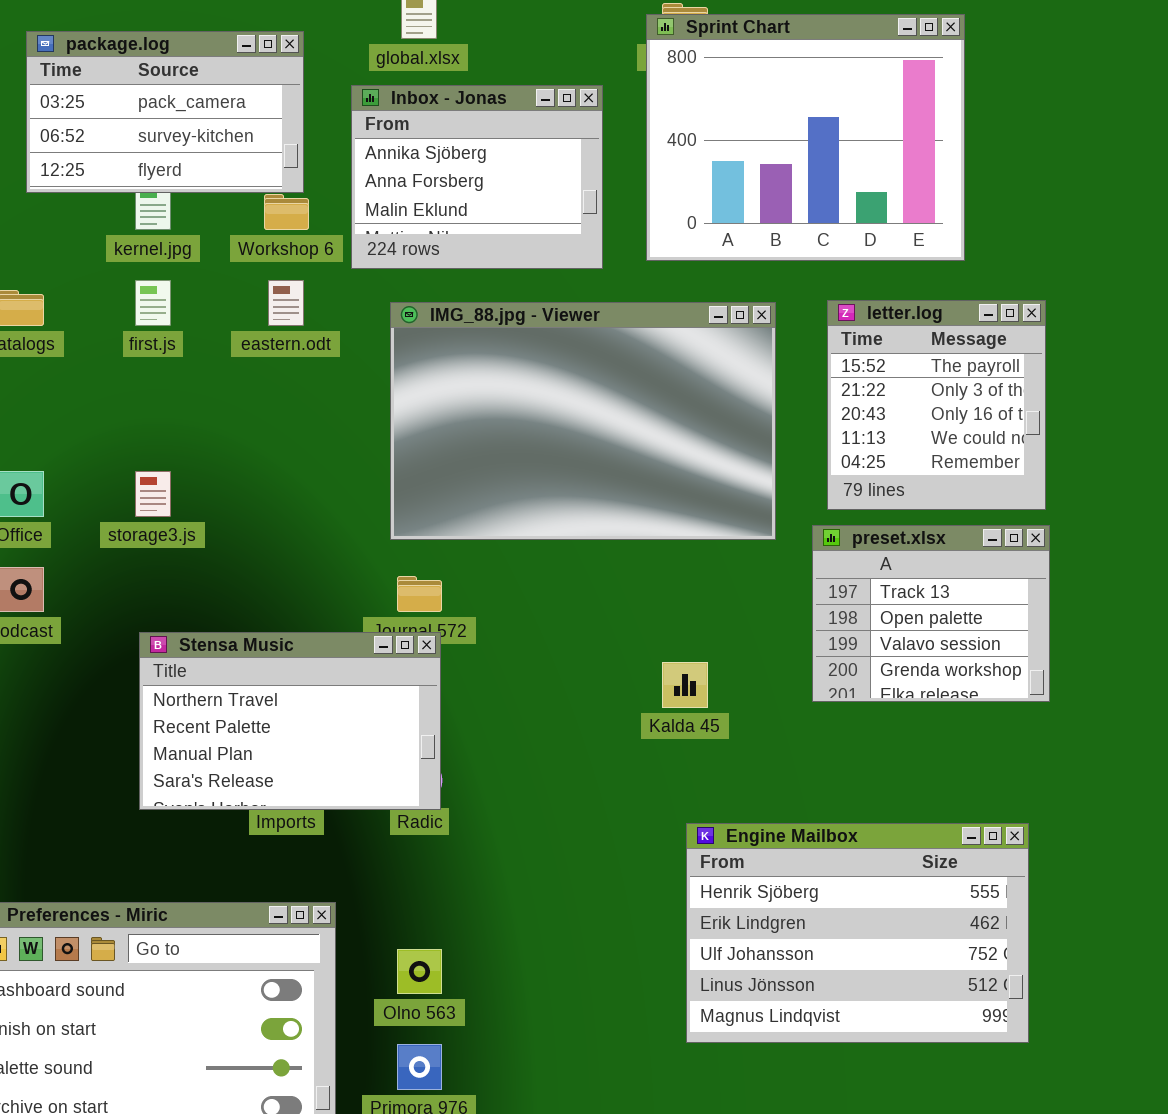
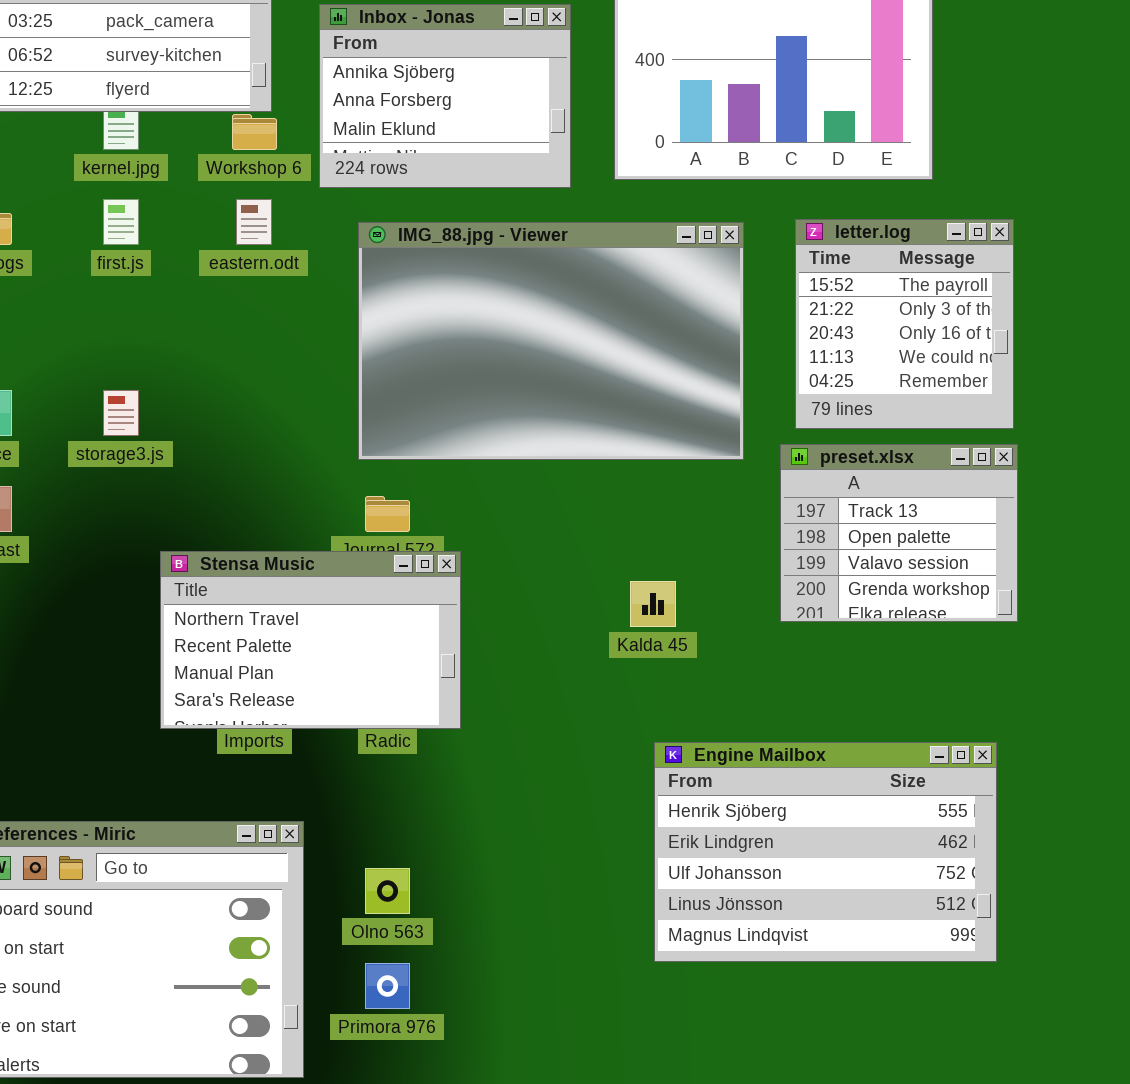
Stensa Music: [139,632,441,810] -> [160,551,461,729], moved

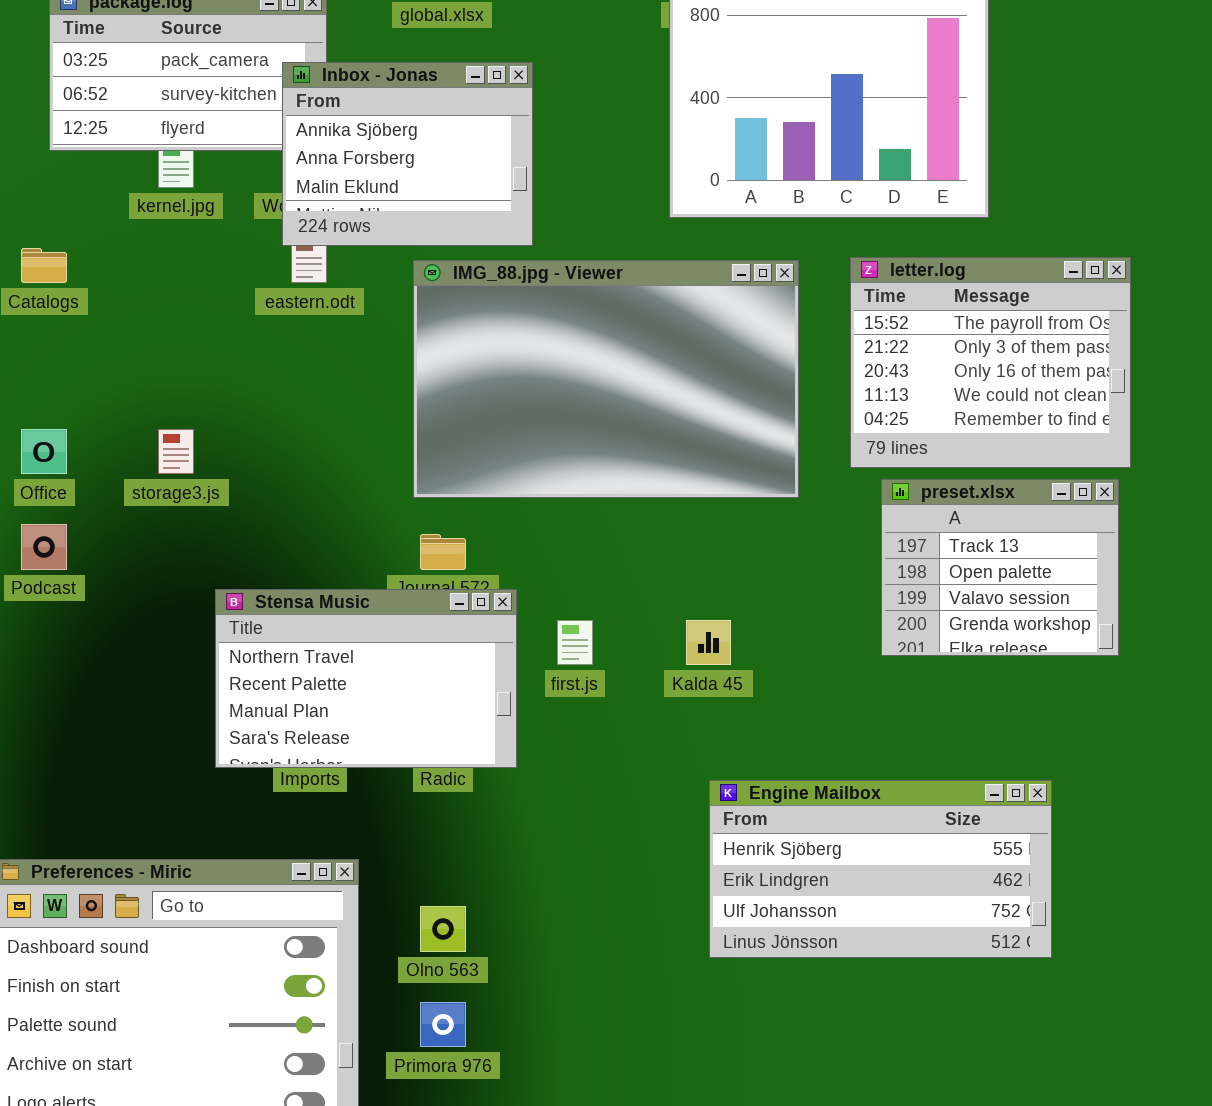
Inbox - Jonas: [319,4,571,188] -> [282,62,533,246], moved
first.js: [103,199,139,245] -> [557,620,593,665], moved
letter.log: [795,219,1014,429] -> [850,257,1131,468], resized
preset.xlsx: [780,444,1018,622] -> [881,479,1119,656], moved
Engine Mailbox: [654,742,997,962] -> [709,780,1052,958], resized

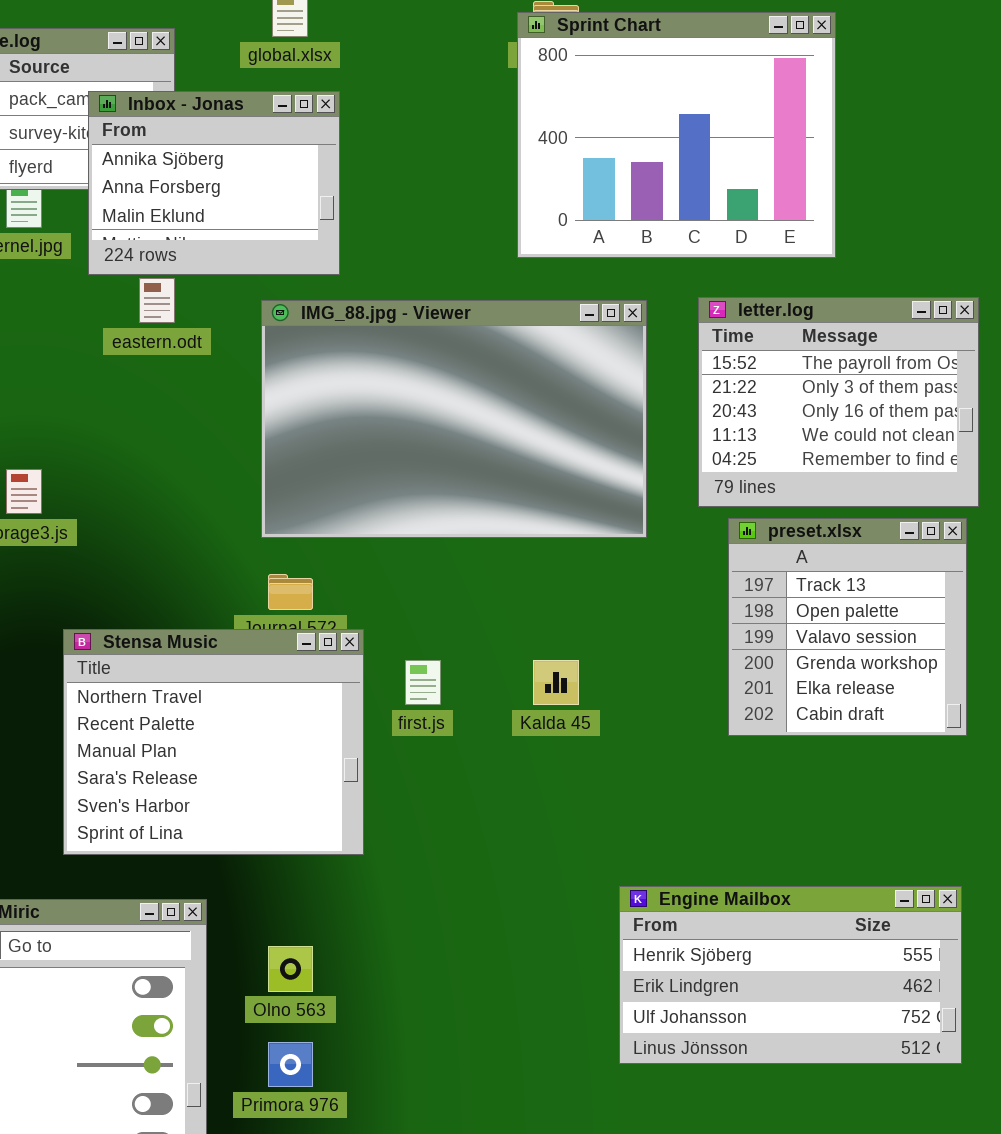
Inbox - Jonas: [282,62,533,246] -> [88,91,340,275], moved
preset.xlsx: [881,479,1119,656] -> [728,518,967,736], resized
Stensa Music: [215,589,517,768] -> [63,629,364,855], resized
Engine Mailbox: [709,780,1052,958] -> [619,886,962,1064], moved

